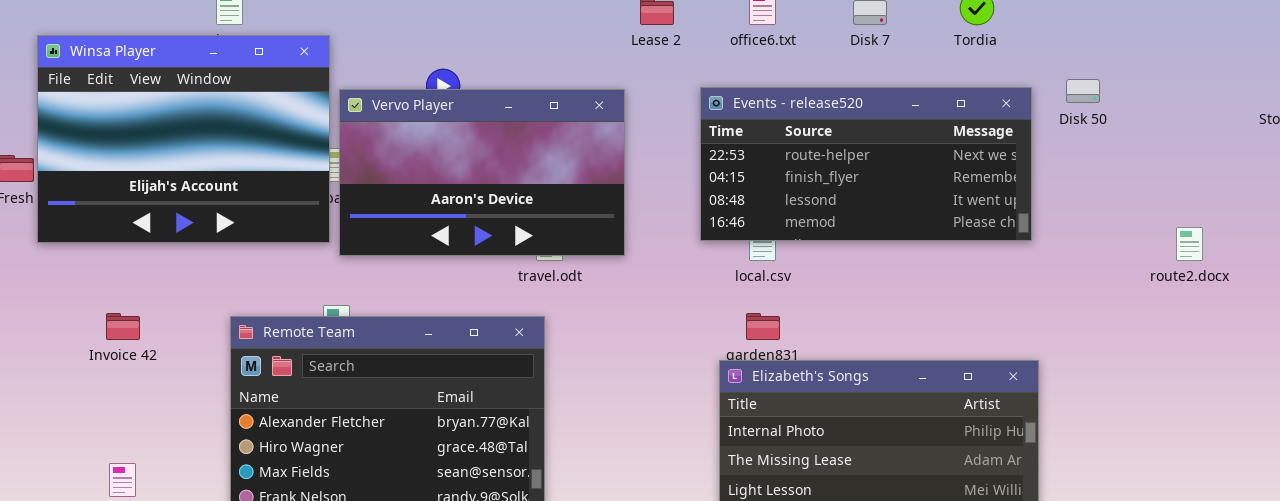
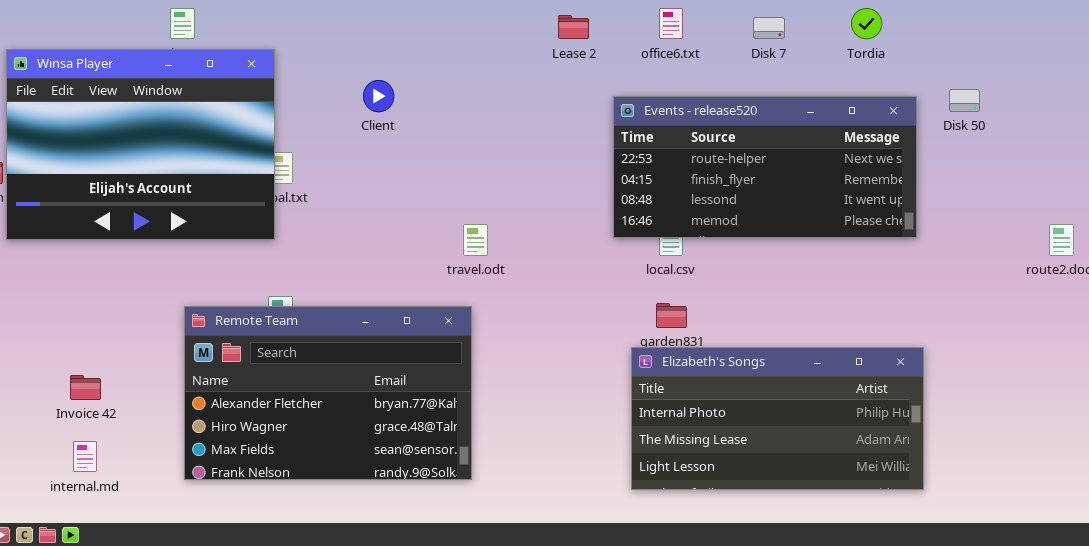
Vervo Player: [339,89,625,256] -> none, closed
Invoice 42: [106,313,140,340] -> [70,375,101,400], moved

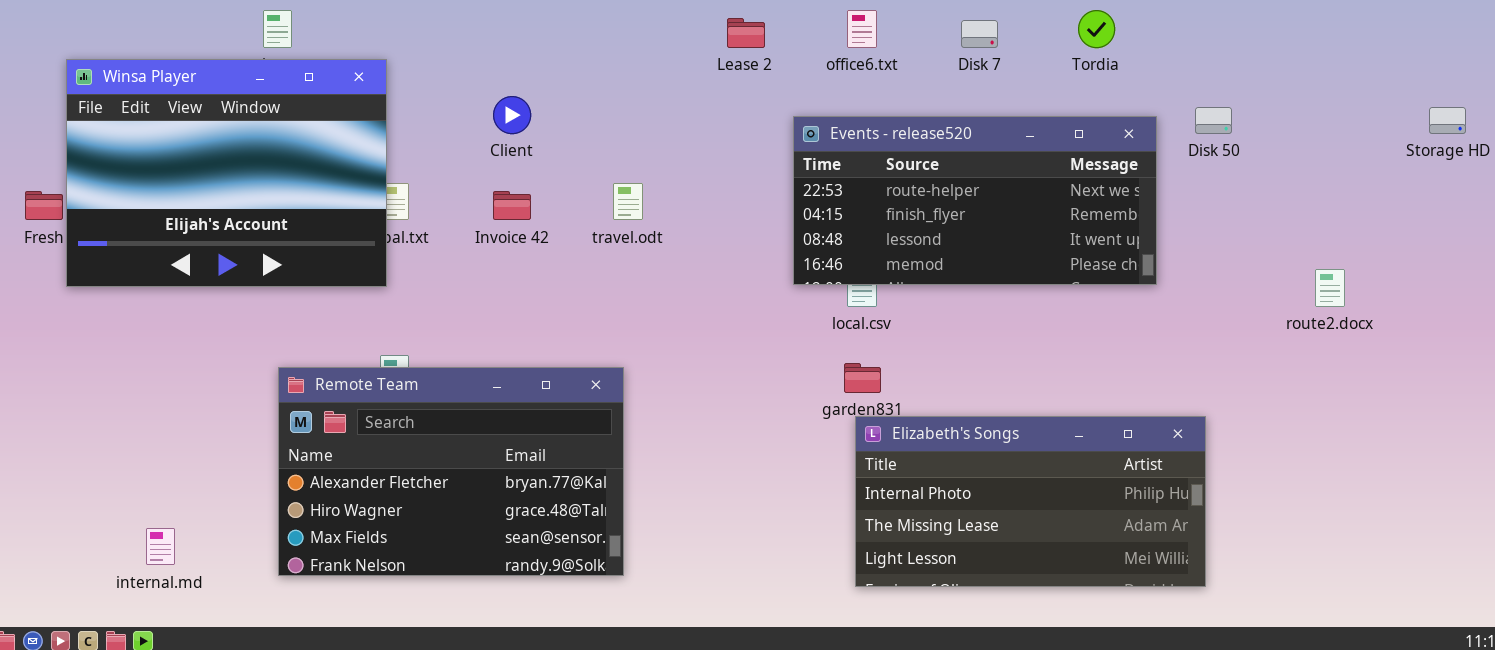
travel.odt: [463,224,488,256] -> [613,183,643,220], moved
Elizabeth's Songs: [631,347,924,490] -> [855,416,1206,587], moved
Invoice 42: [70,375,101,400] -> [493,191,531,220], moved

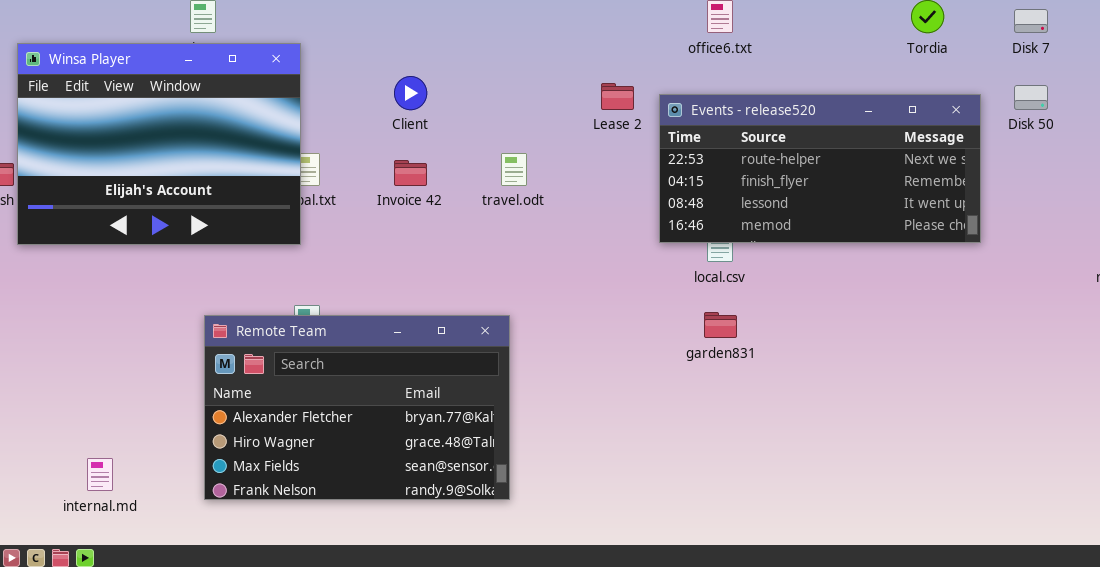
Lease 2: [727,18,765,48] -> [601,83,634,110], moved
Disk 7: [961,20,998,48] -> [1014,9,1048,33], moved
Elizabeth's Songs: [855,416,1206,587] -> none, closed

